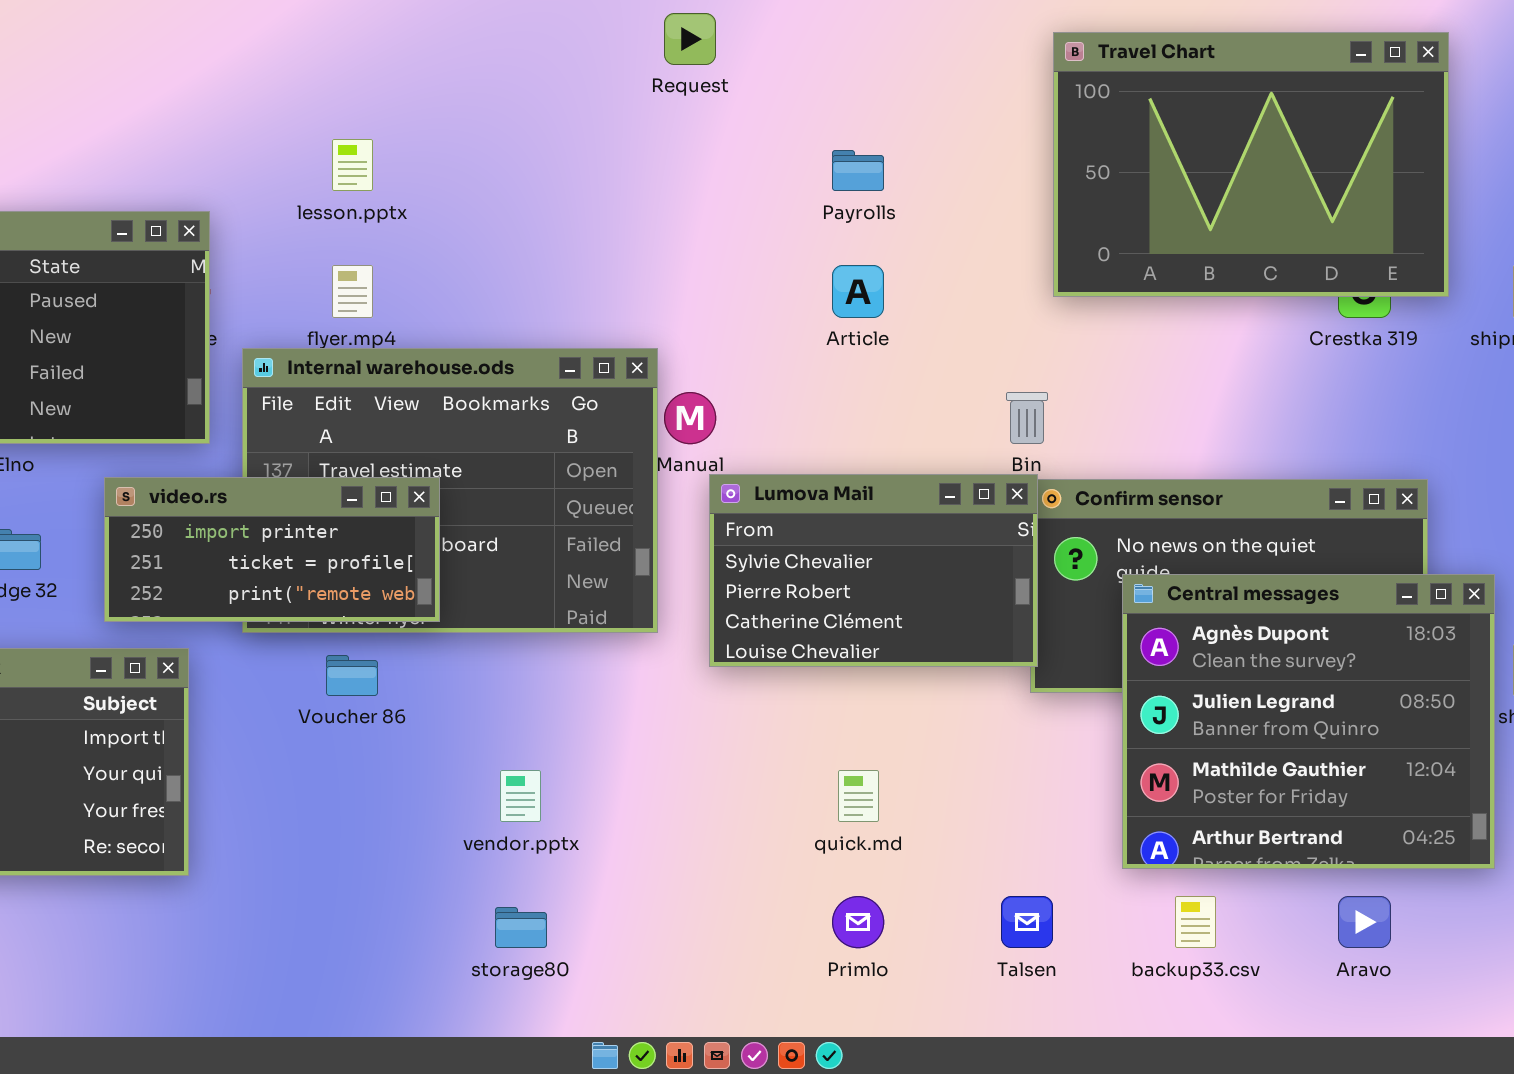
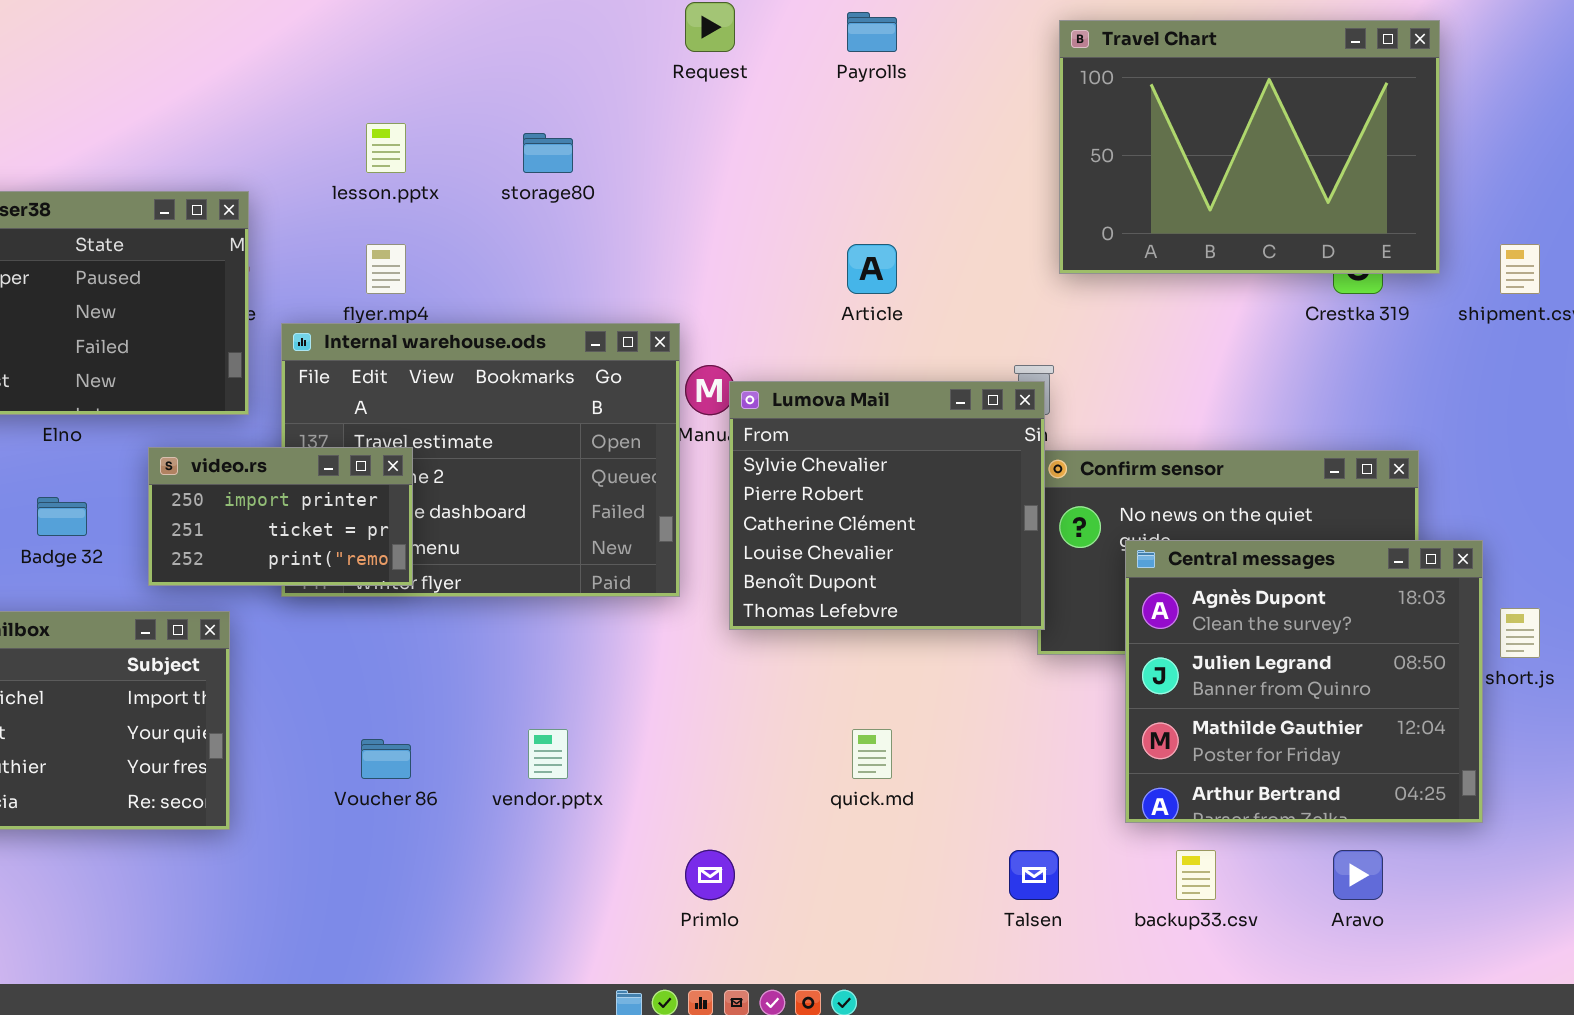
Payrolls: [832,150,884,191] -> [847,12,897,52], moved
Lumova Mail: [709,474,1038,667] -> [729,381,1045,630], resized
video.rs: [104,477,440,622] -> [148,447,413,586], resized
Voucher 86: [326,655,378,696] -> [361,739,411,779], moved
Primlo: [832,896,884,948] -> [685,850,735,900], moved
storage80: [495,907,547,948] -> [523,133,573,173], moved

